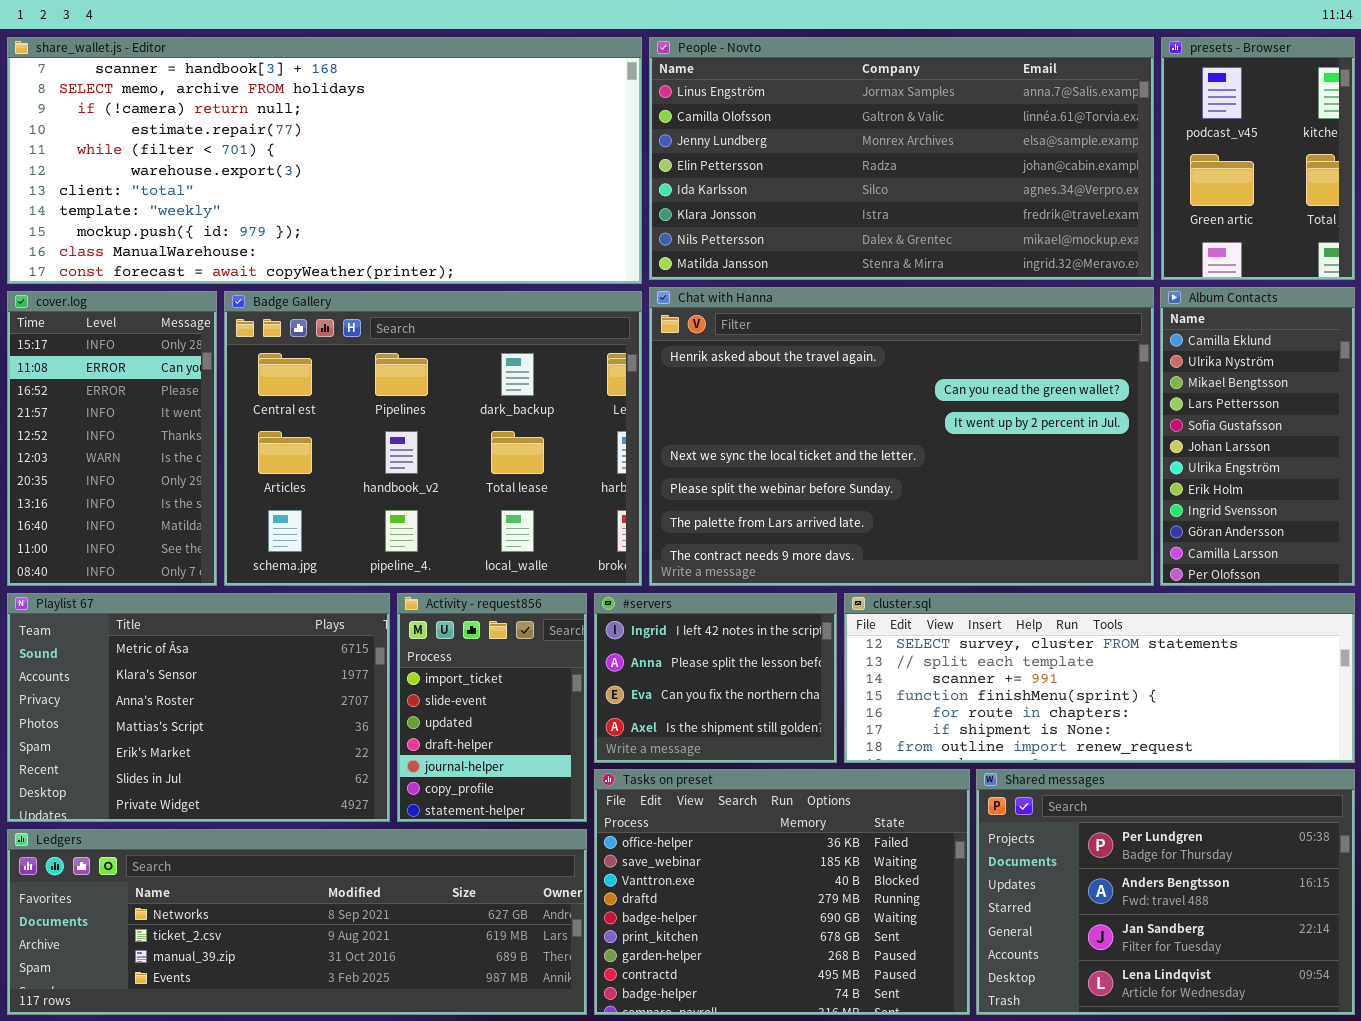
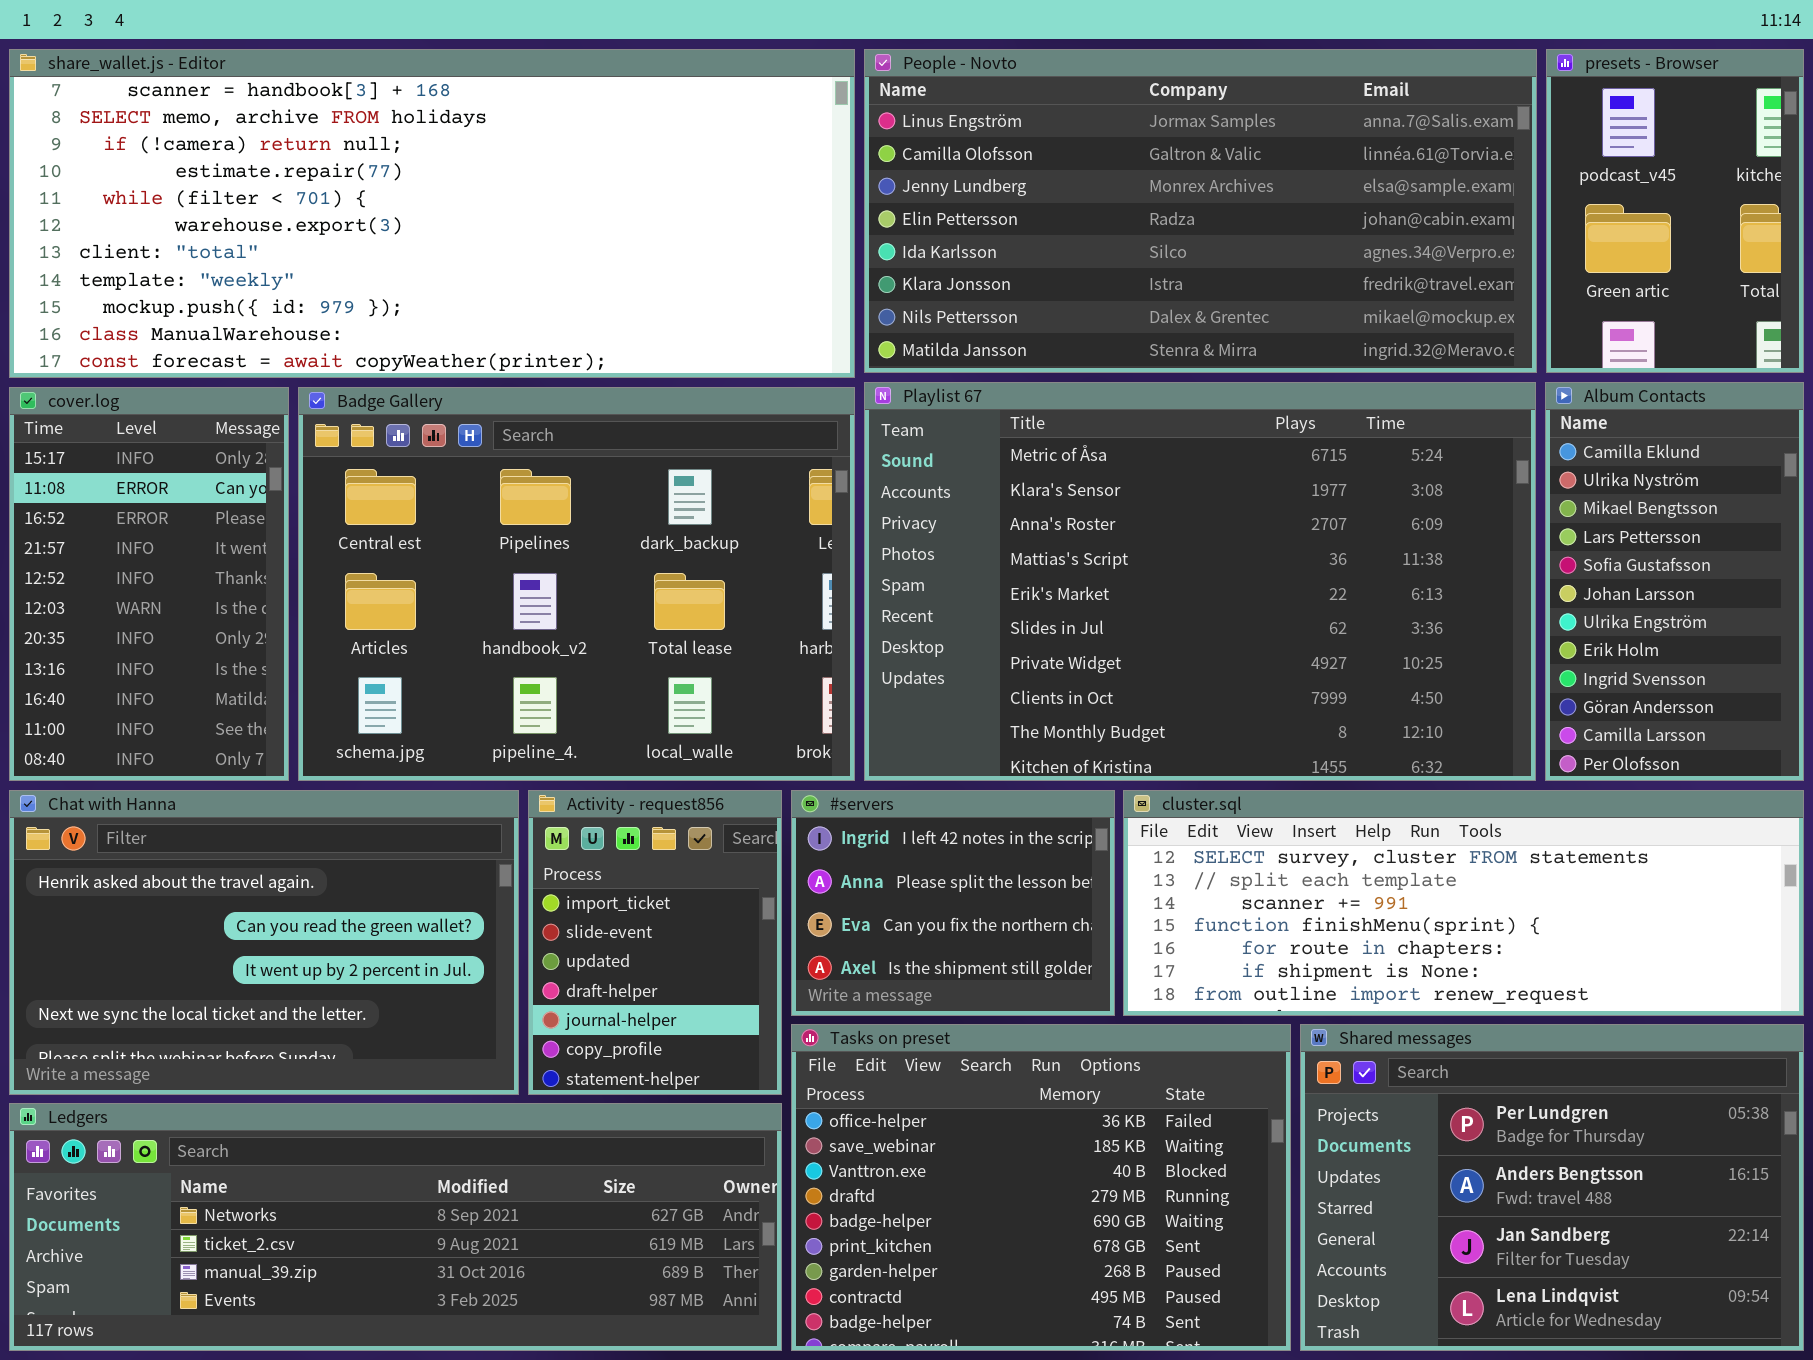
Chat with Hanna: [649,287,1154,586] -> [9,790,519,1095], moved, resized
Playlist 67: [7,593,390,822] -> [864,382,1536,781], moved, resized

